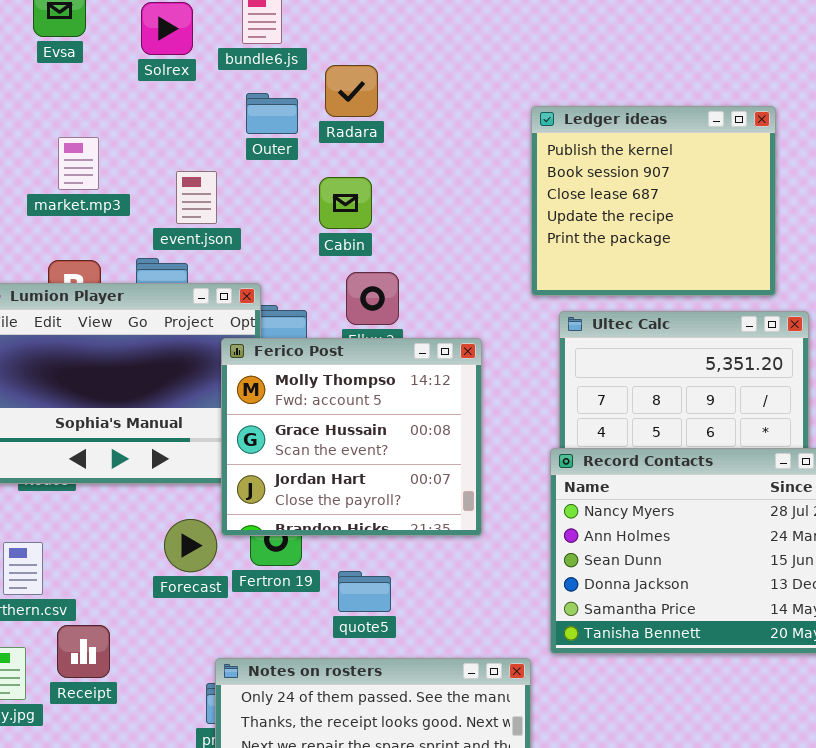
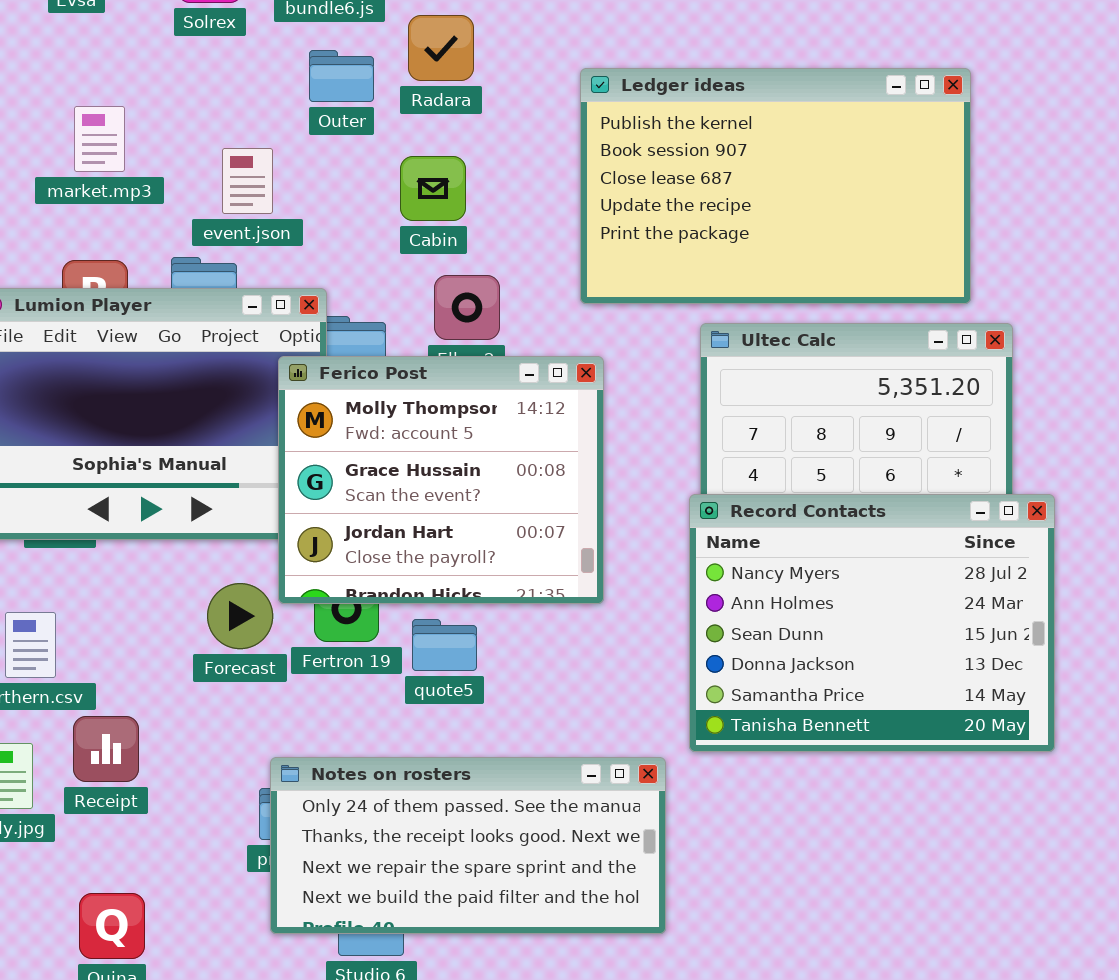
Ledger ideas: [531,106,776,296] -> [580,68,971,304], resized
quote5: [338,571,391,612] -> [412,619,477,671], moved

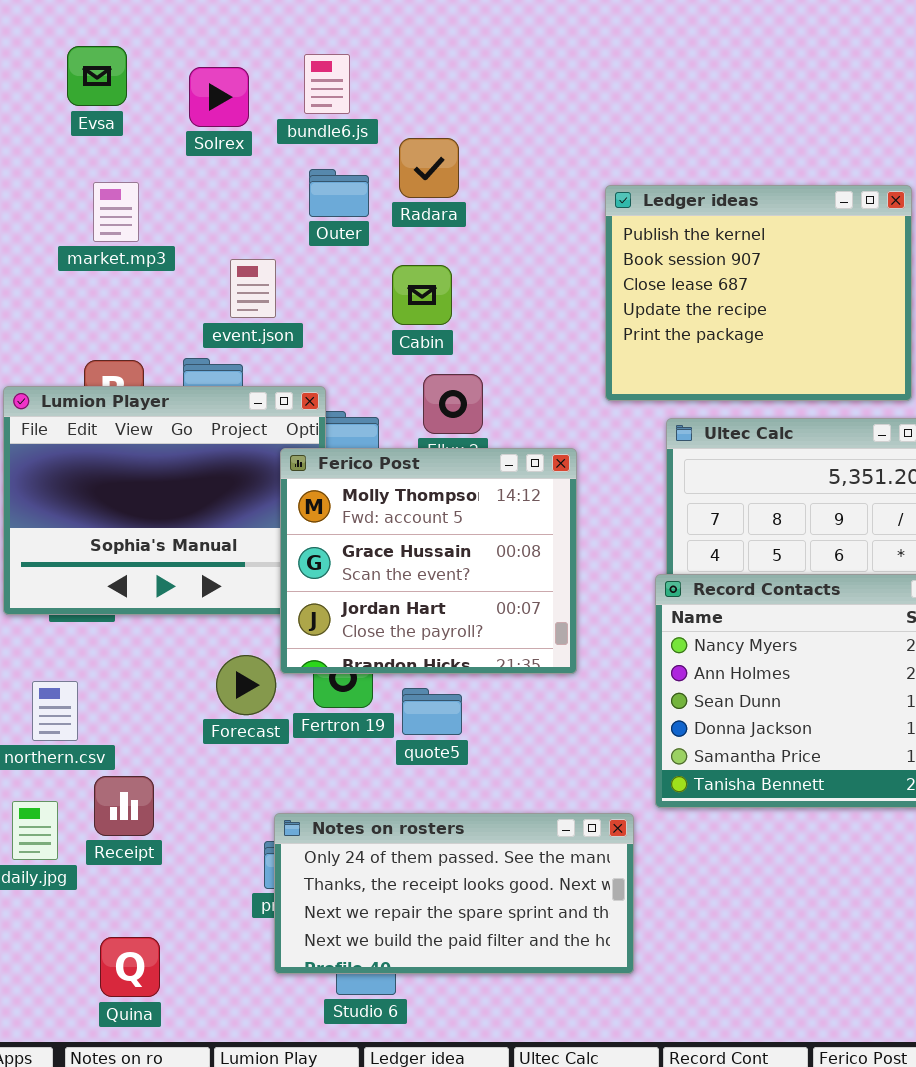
Ledger ideas: [580,68,971,304] -> [605,185,912,401], resized
market.mp3: [74,106,125,172] -> [93,182,139,242], moved

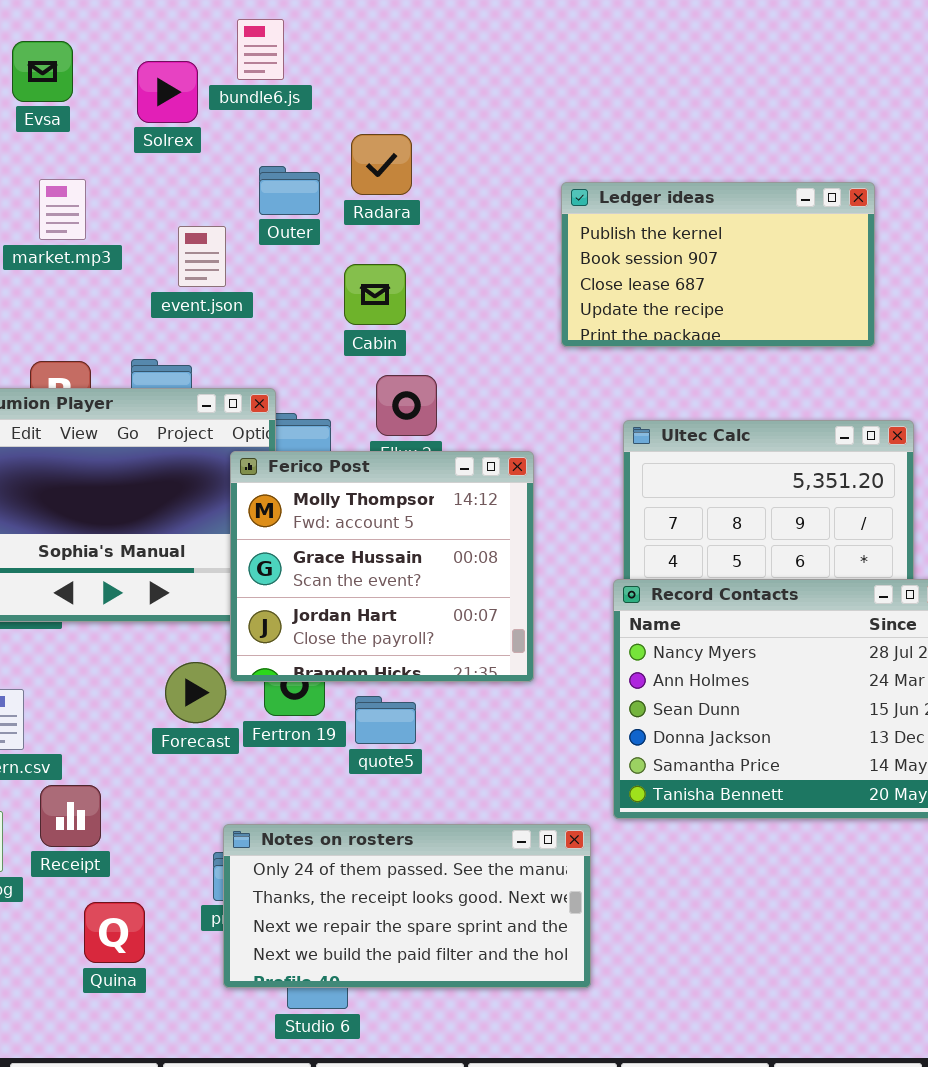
bundle6.js: [304,54,350,114] -> [237,19,284,80], moved
Ledger ideas: [605,185,912,401] -> [561,182,875,347], resized
event.json: [230,259,276,318] -> [178,226,226,287], moved
Quina: [100,937,160,997] -> [84,902,145,963], moved

